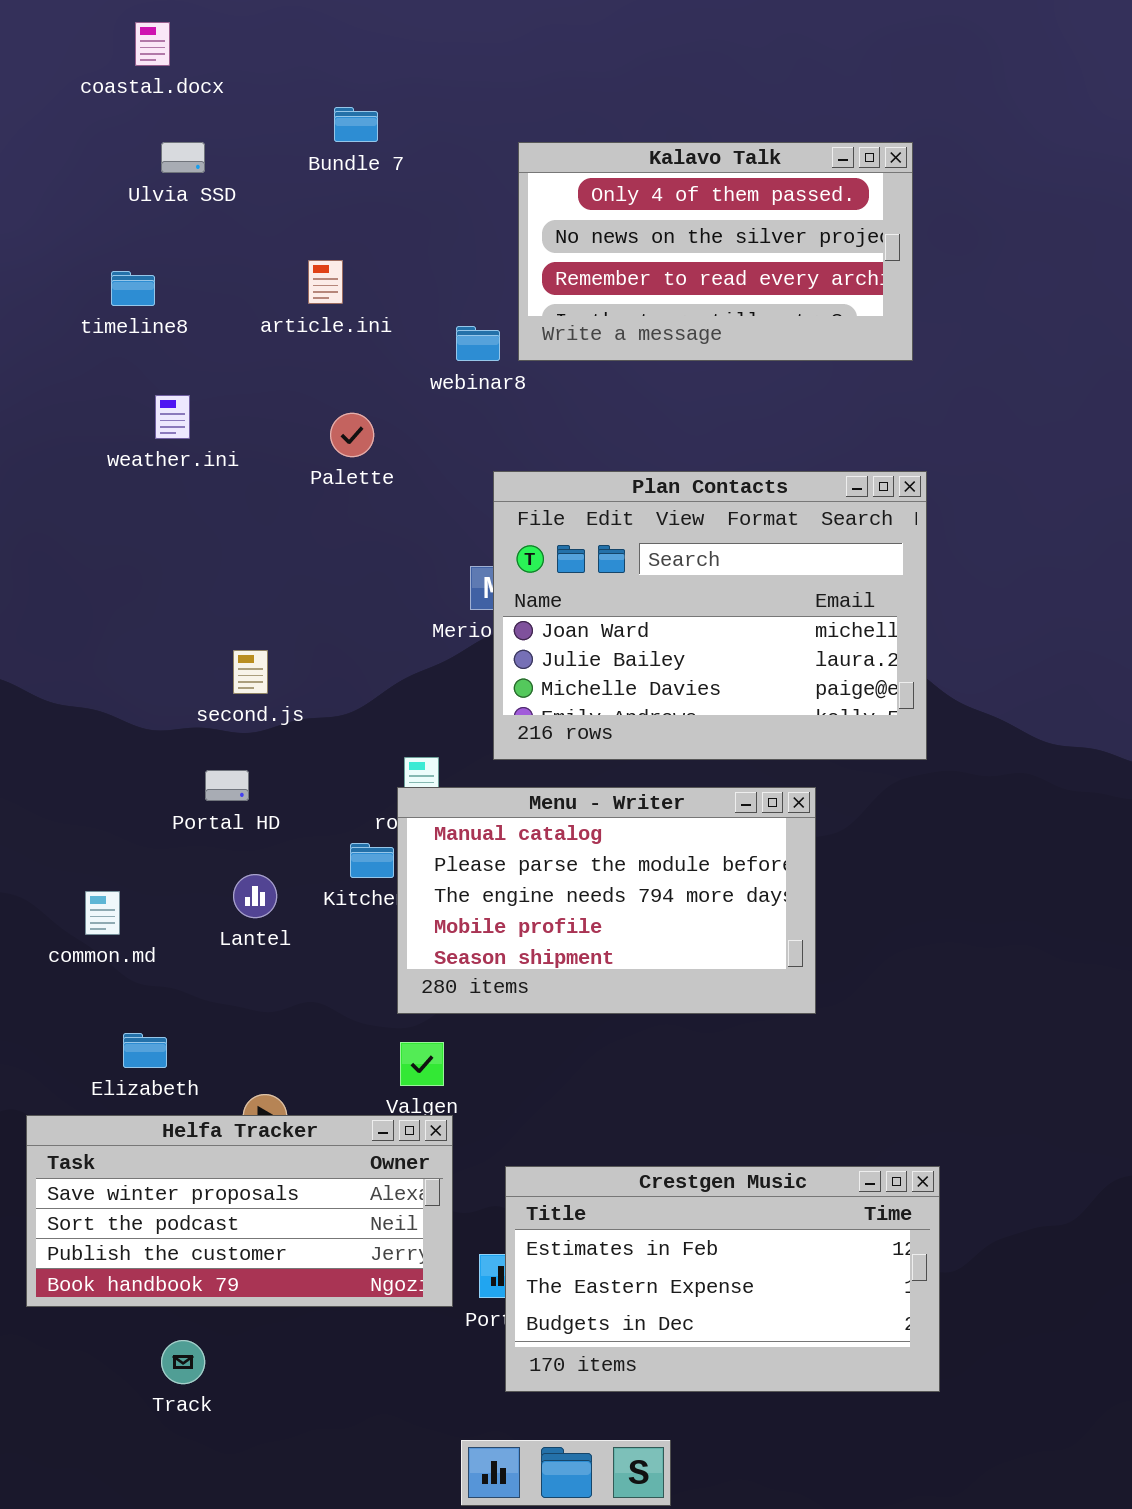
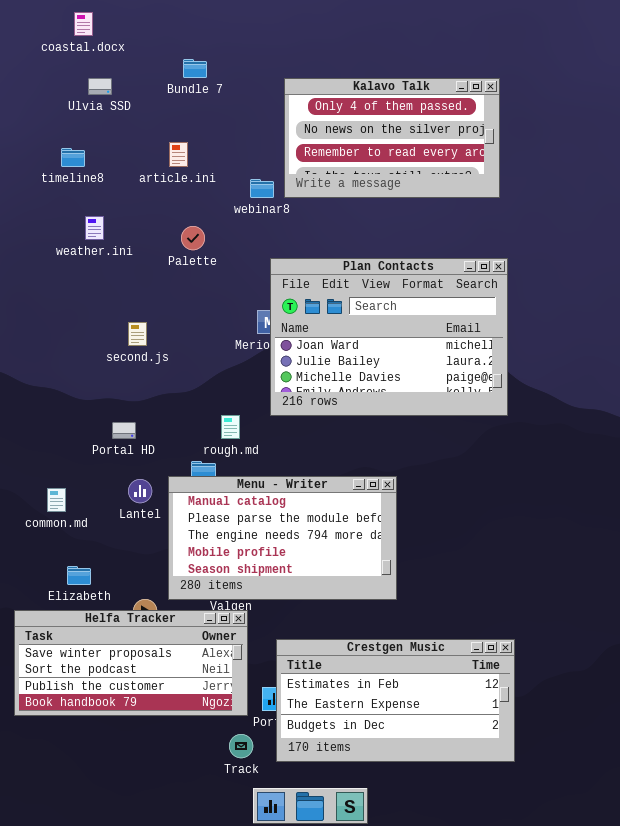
second.js: [233,650,268,694] -> [128,322,147,346], moved
Menu - Writer: [397,787,816,1014] -> [168,476,397,600], moved
Track: [161,1340,205,1384] -> [229,734,253,758], moved

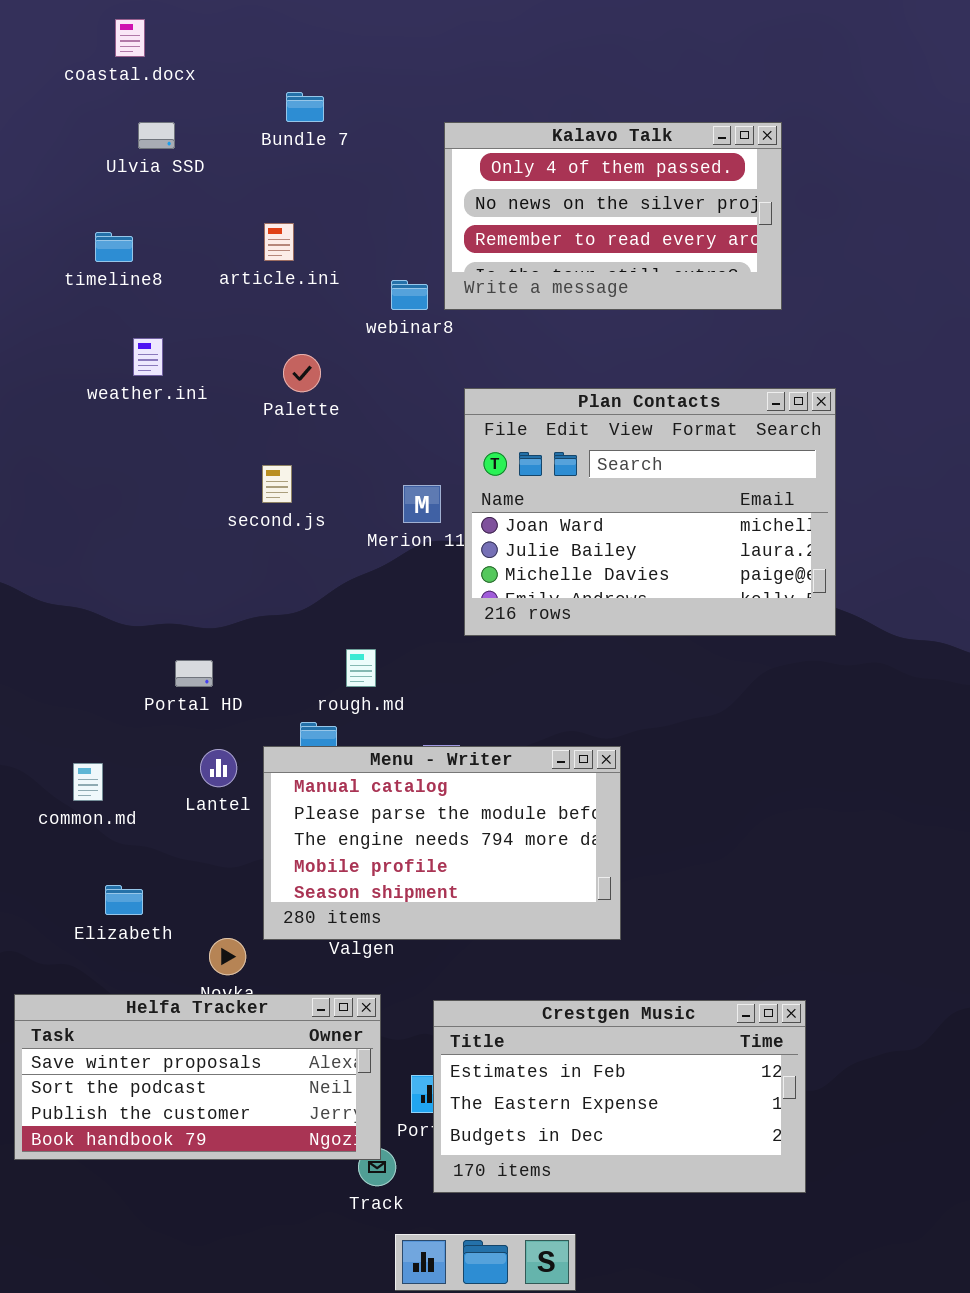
Plan Contacts: [270,258,508,416] -> [464,388,836,636], moved
second.js: [128,322,147,346] -> [262,465,292,503], moved
Helfa Tracker: [14,610,248,716] -> [14,994,381,1160], moved

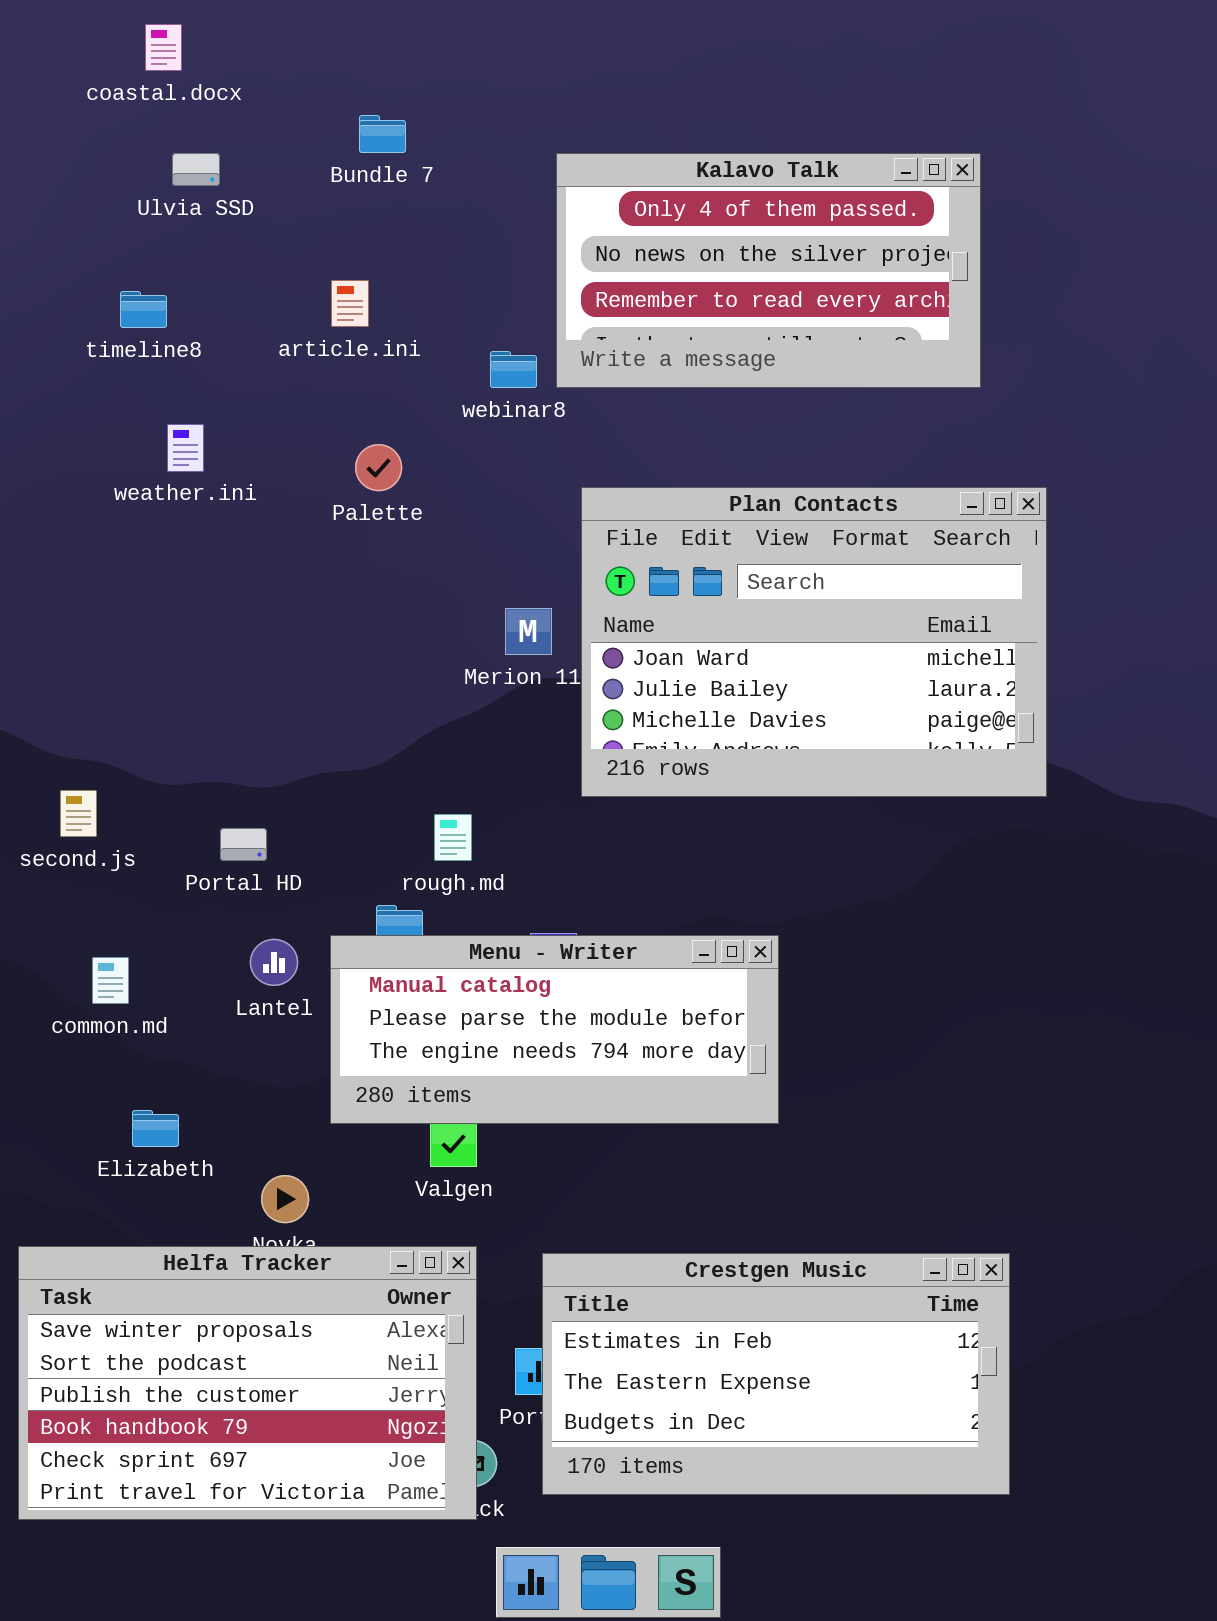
second.js: [262,465,292,503] -> [60,790,97,837], moved
Menu - Writer: [263,746,621,940] -> [330,935,779,1124], resized
Helfa Tracker: [14,994,381,1160] -> [18,1246,477,1520], resized

